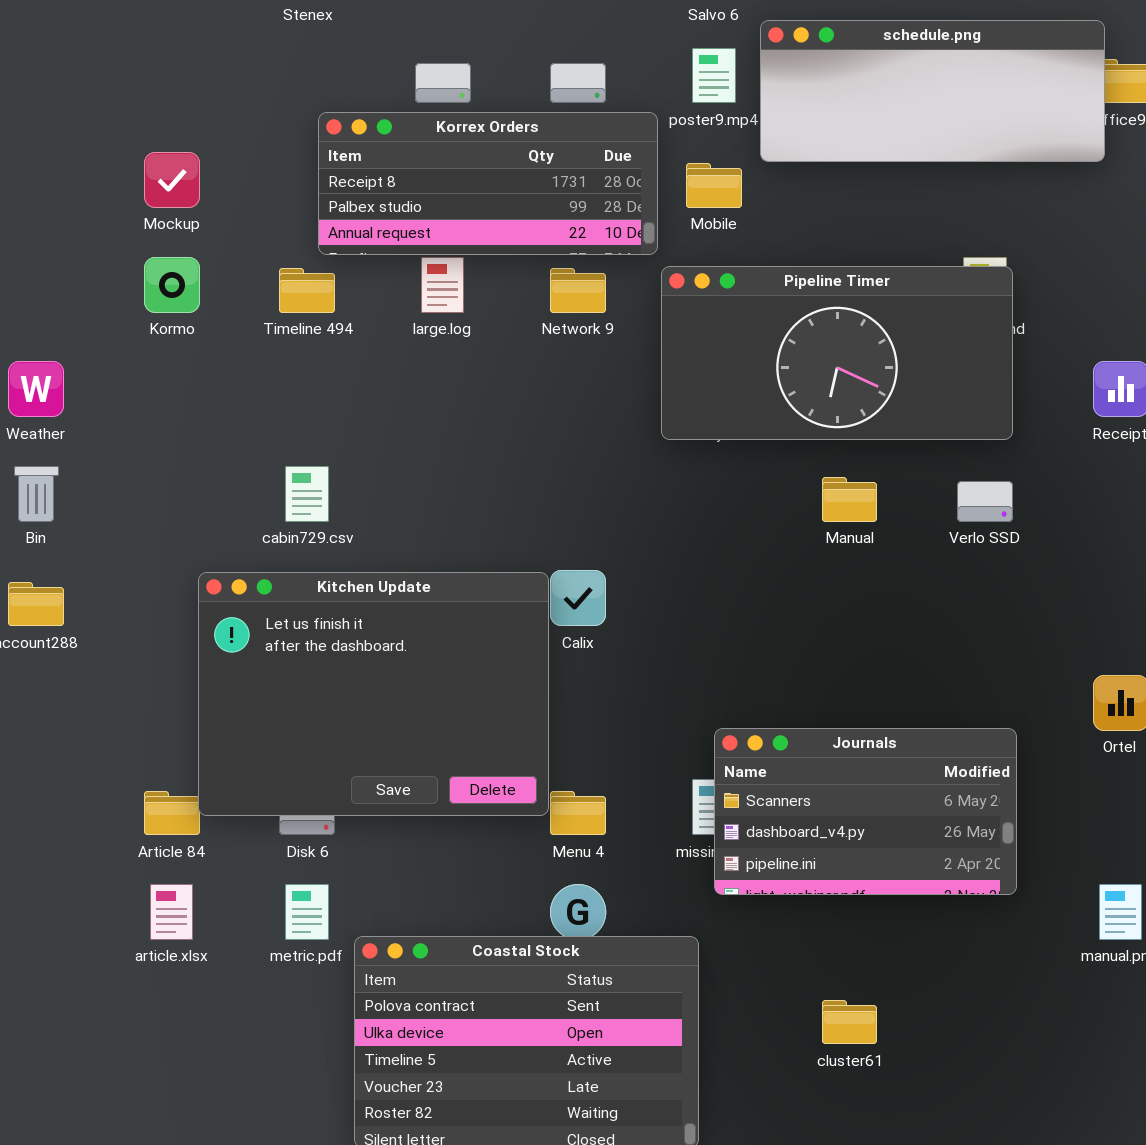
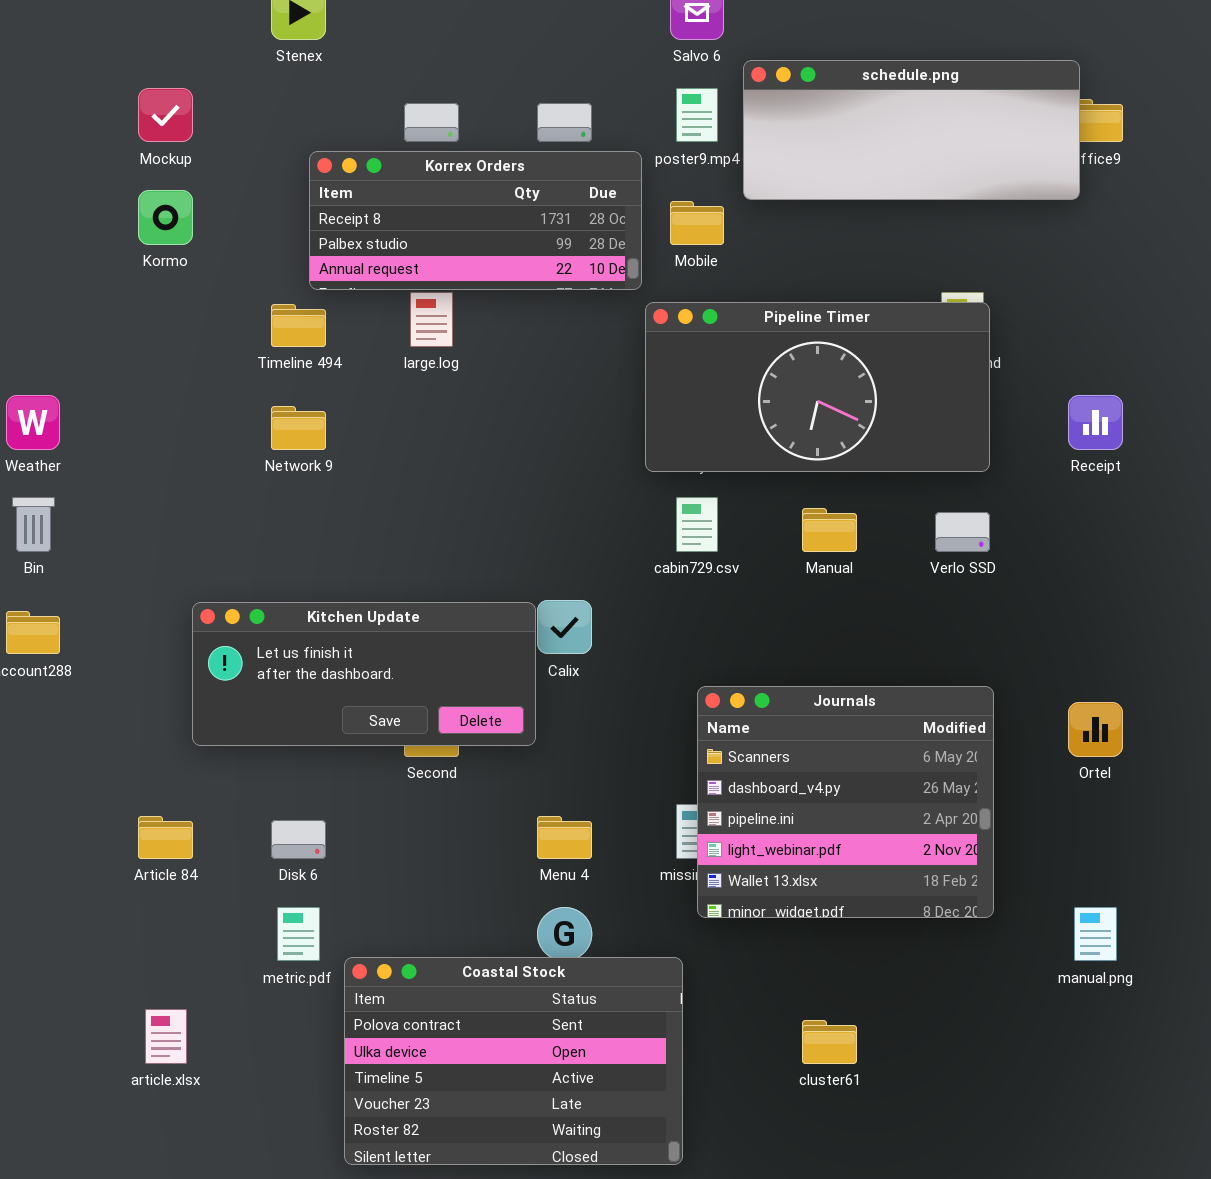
Mockup: [144,152,200,208] -> [138,88,193,142], moved
Kormo: [144,257,200,313] -> [138,190,193,245], moved
Network 9: [550,268,606,313] -> [271,406,326,450], moved
cabin729.csv: [285,466,329,522] -> [676,497,718,552], moved
Kitchen Update: [198,572,549,816] -> [192,602,536,746], resized
Journals: [714,728,1017,895] -> [697,686,994,918], resized
article.xlsx: [150,884,193,940] -> [145,1009,187,1064], moved

